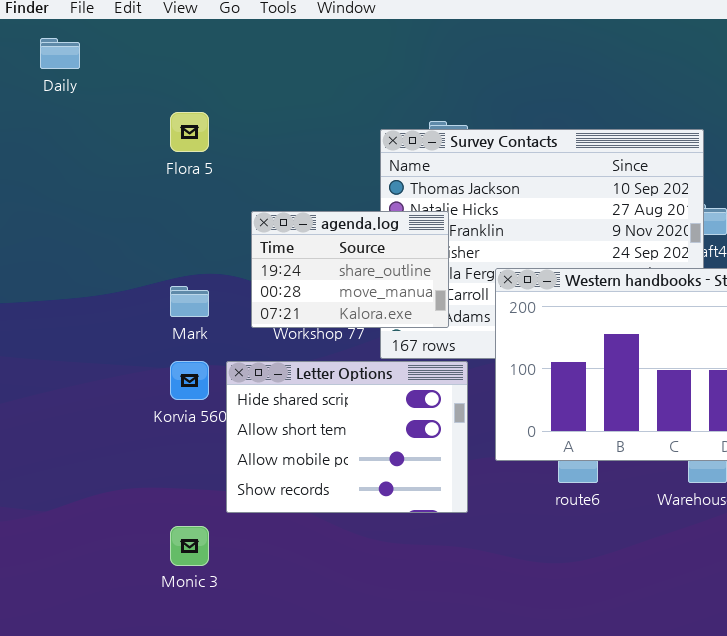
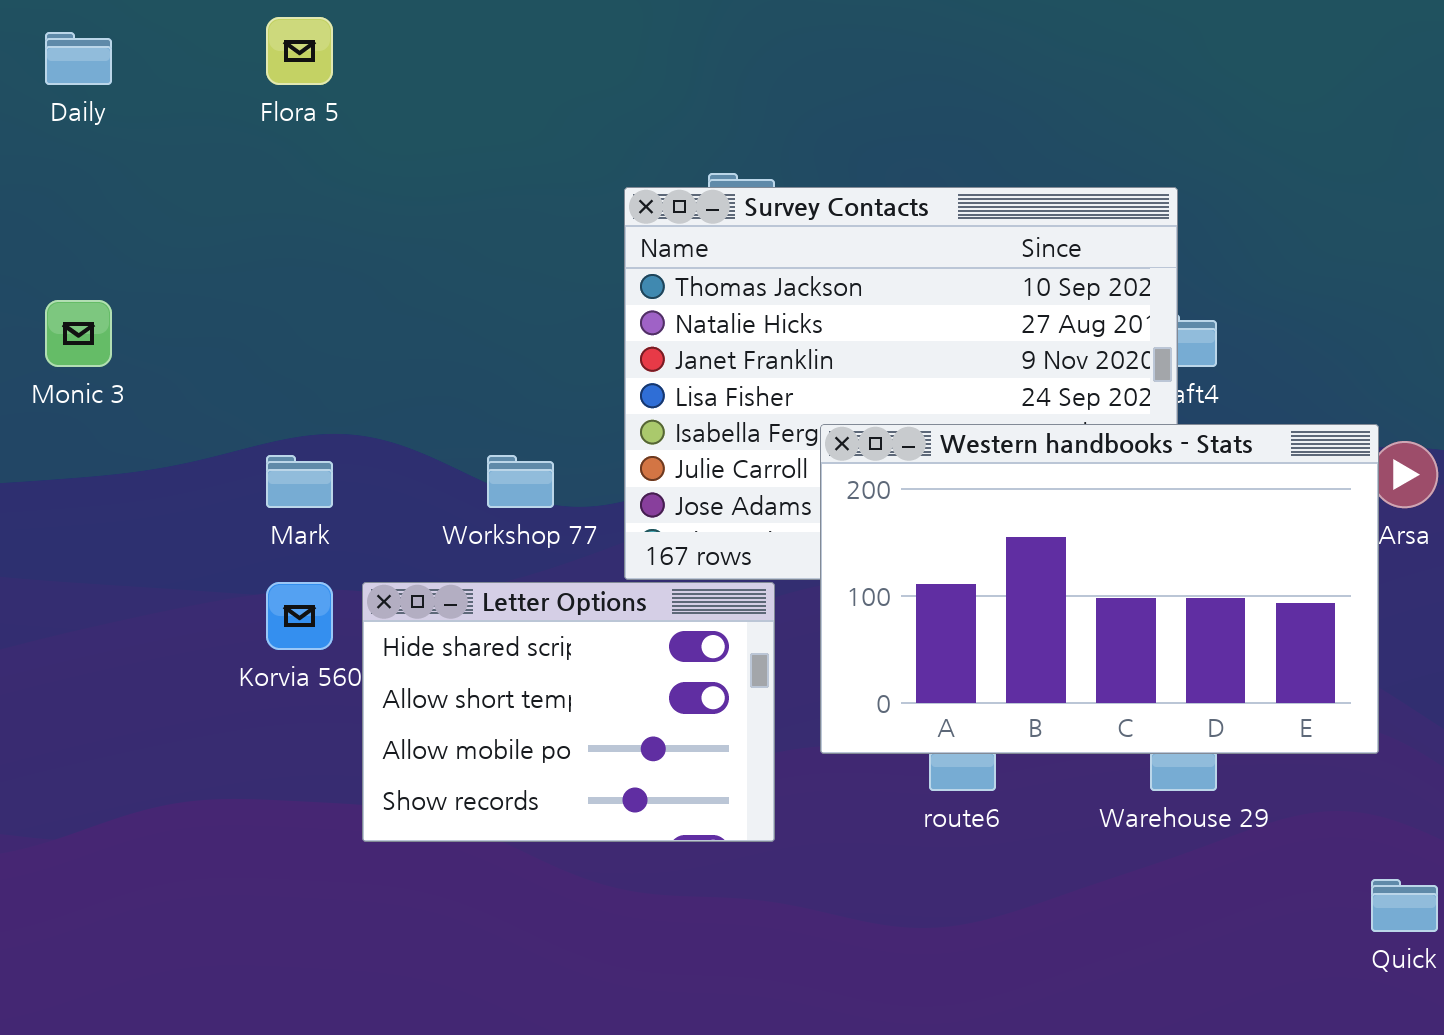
Flora 5: [170,112,209,152] -> [266,17,333,85], moved
agenda.log: [251,211,449,328] -> none, closed
Monic 3: [170,526,209,566] -> [45,300,112,367], moved

